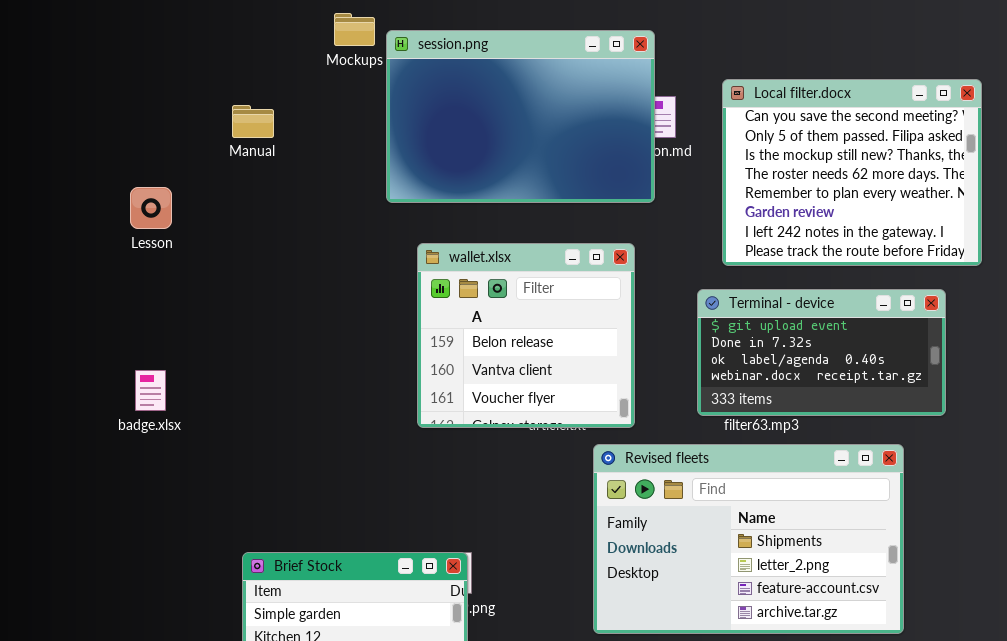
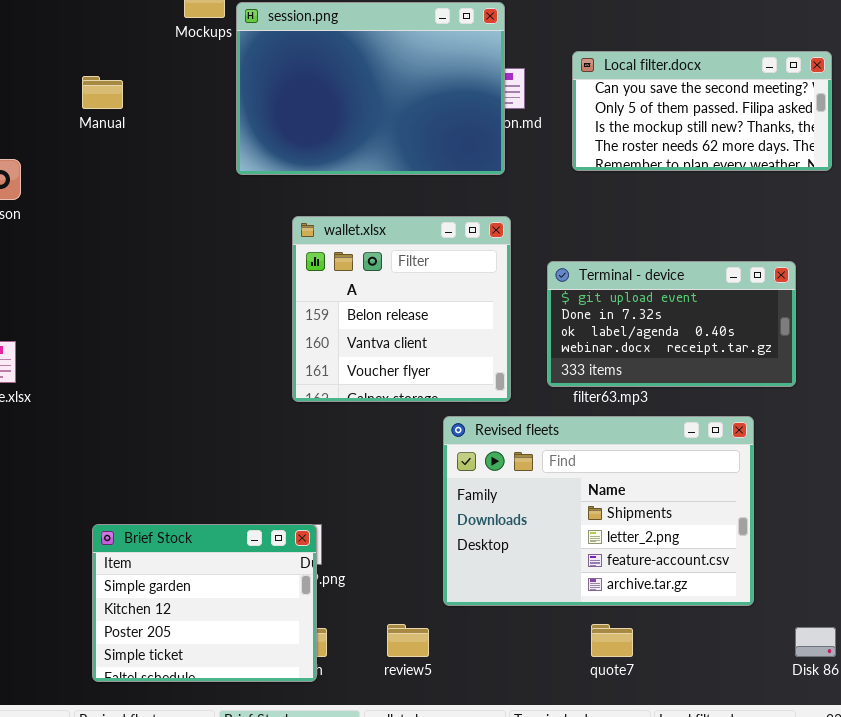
Local filter.docx: [722,79,982,266] -> [572,51,832,171], resized
wallet.xlsx: [417,243,635,428] -> [292,216,511,402], moved

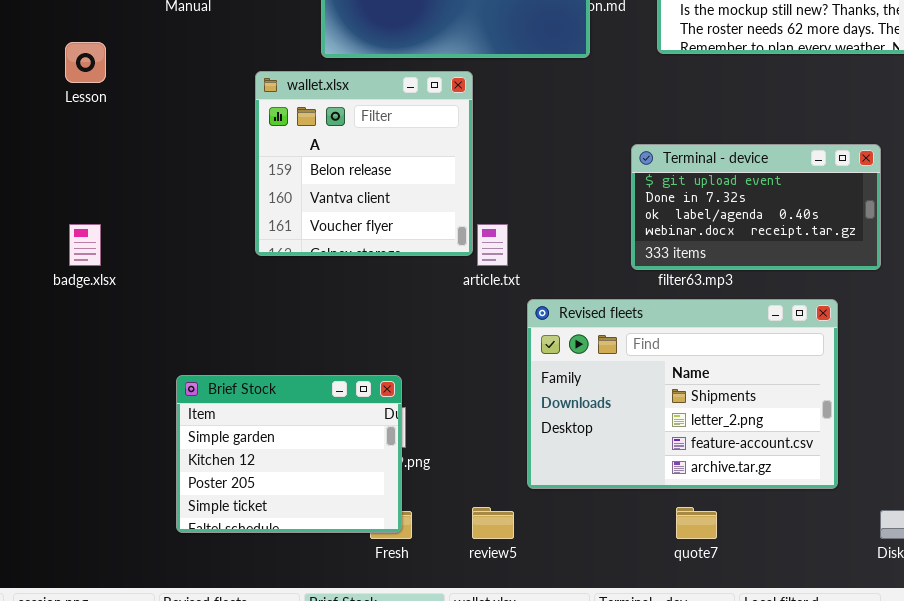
wallet.xlsx: [292,216,511,402] -> [255,71,473,256], moved
Brief Stock: [92,524,317,682] -> [176,375,402,533], moved

